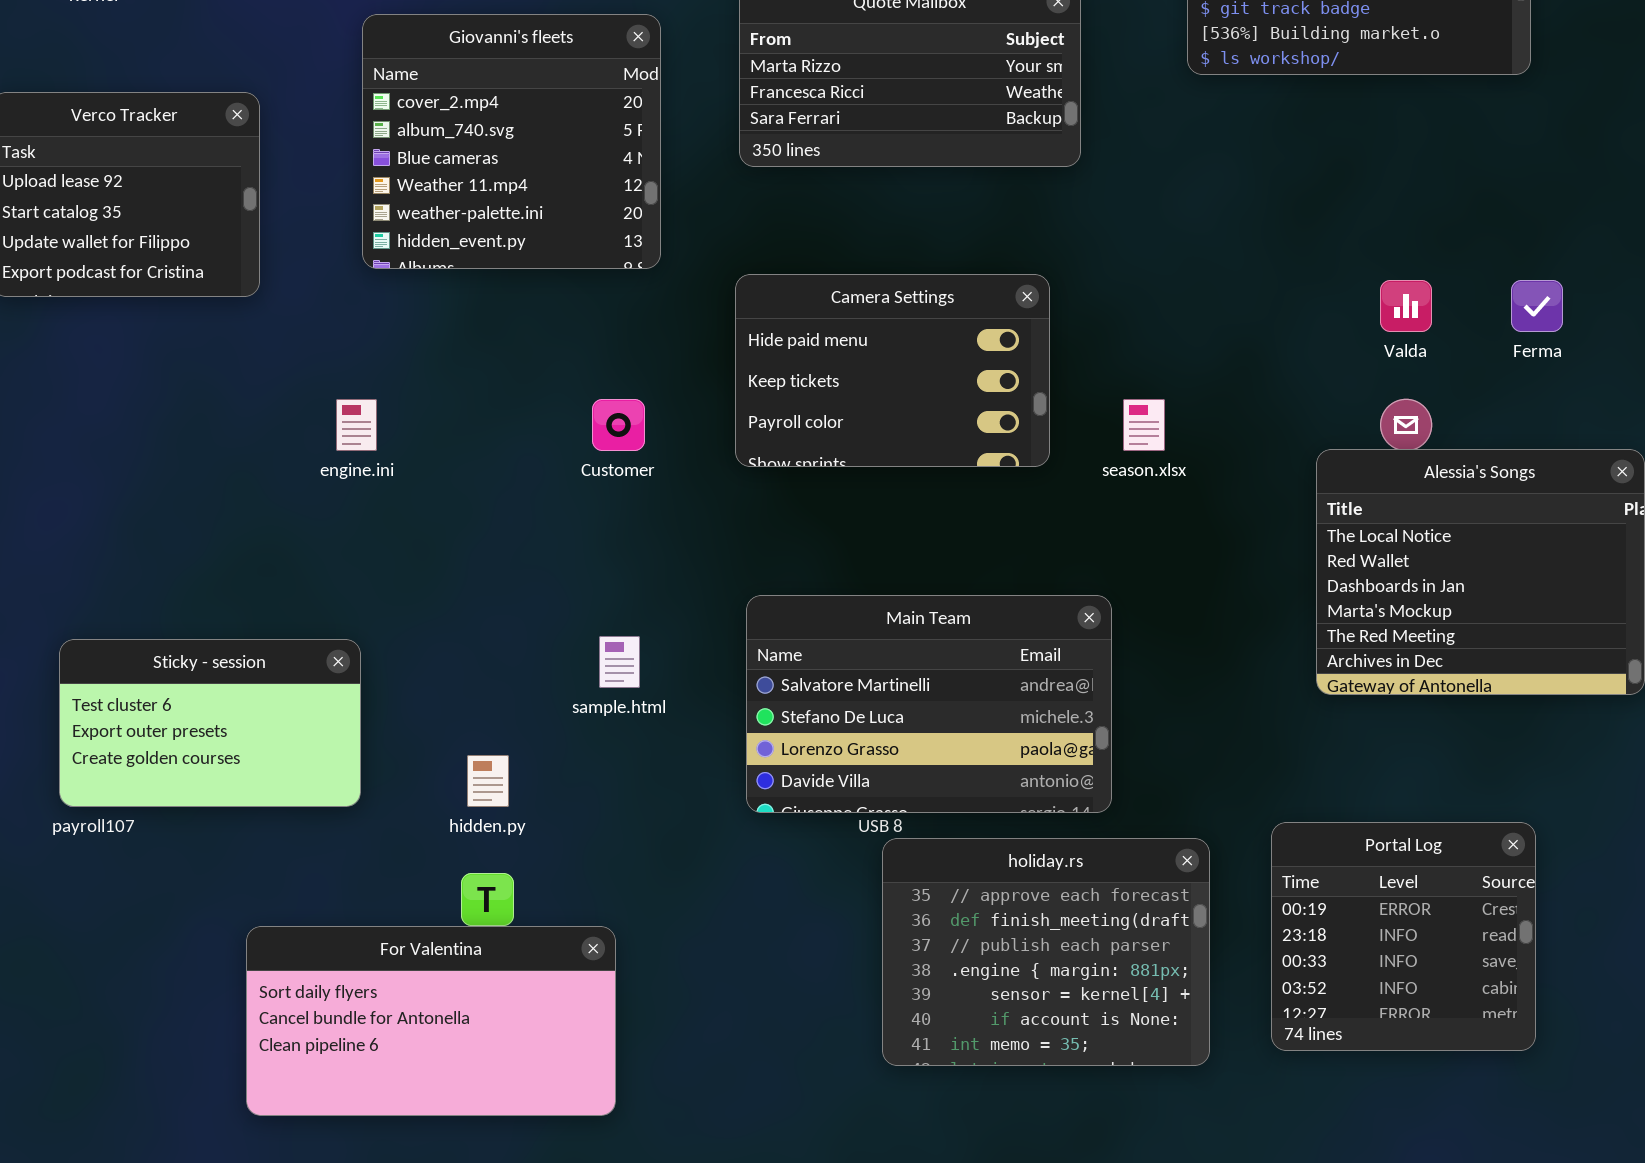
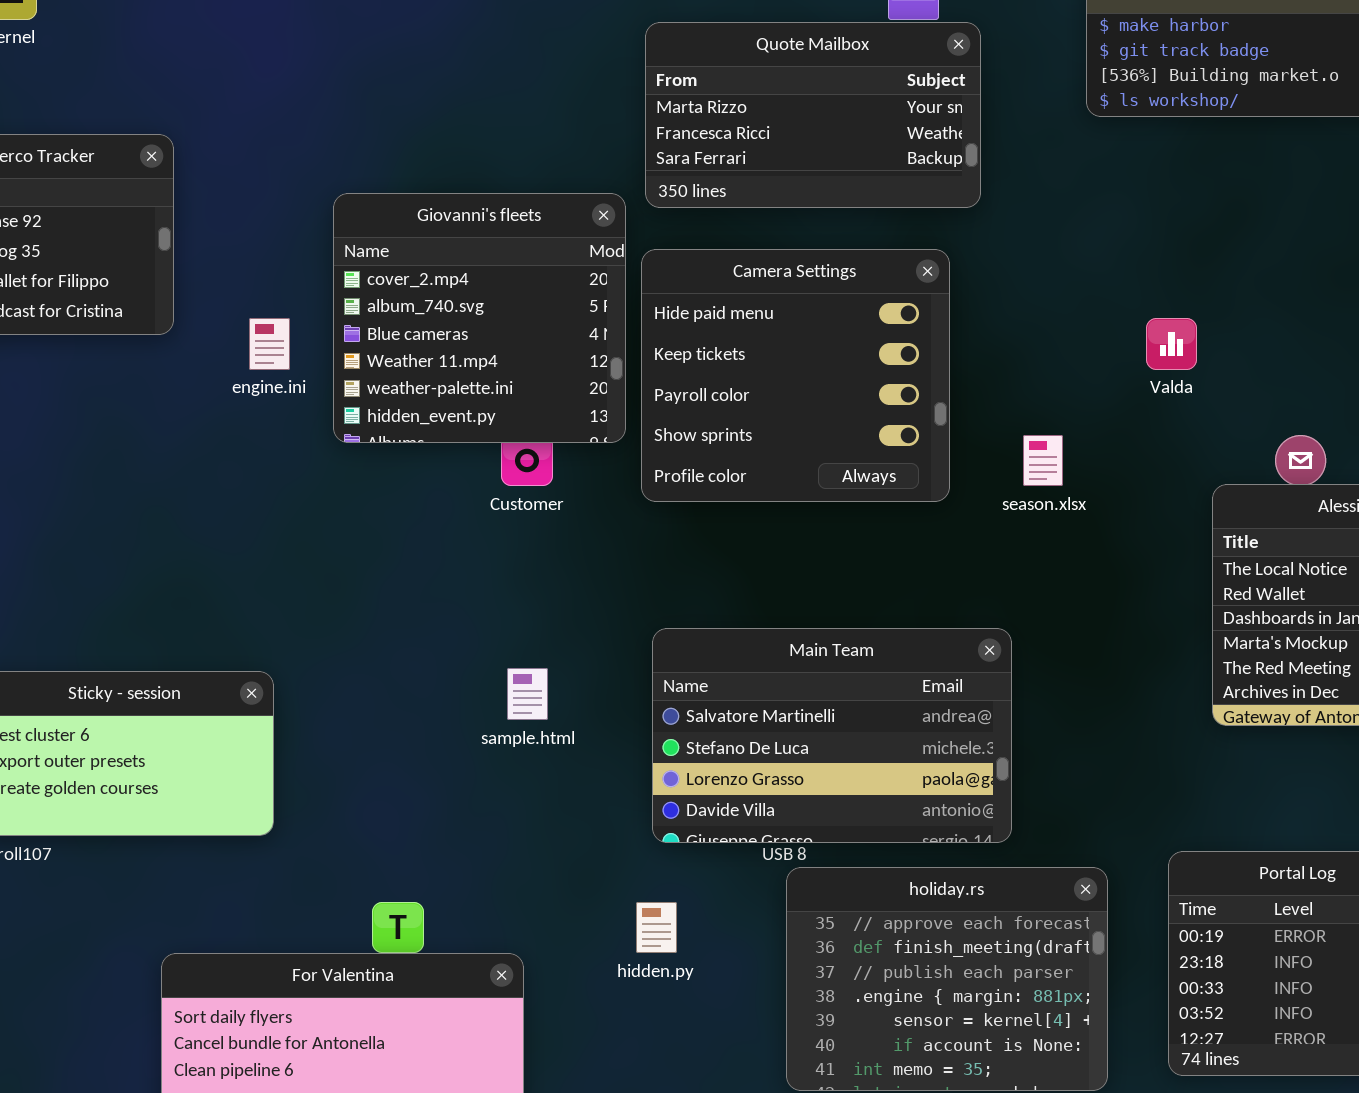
Giovanni's fleets: [362,14,661,269] -> [333,193,626,443], moved
Camera Settings: [735,274,1050,467] -> [641,249,950,502], resized
Valda: [1380,280,1432,332] -> [1146,318,1197,370], moved
engine.ini: [336,399,377,451] -> [249,318,290,370], moved
hidden.py: [467,755,509,807] -> [636,902,677,953], moved

